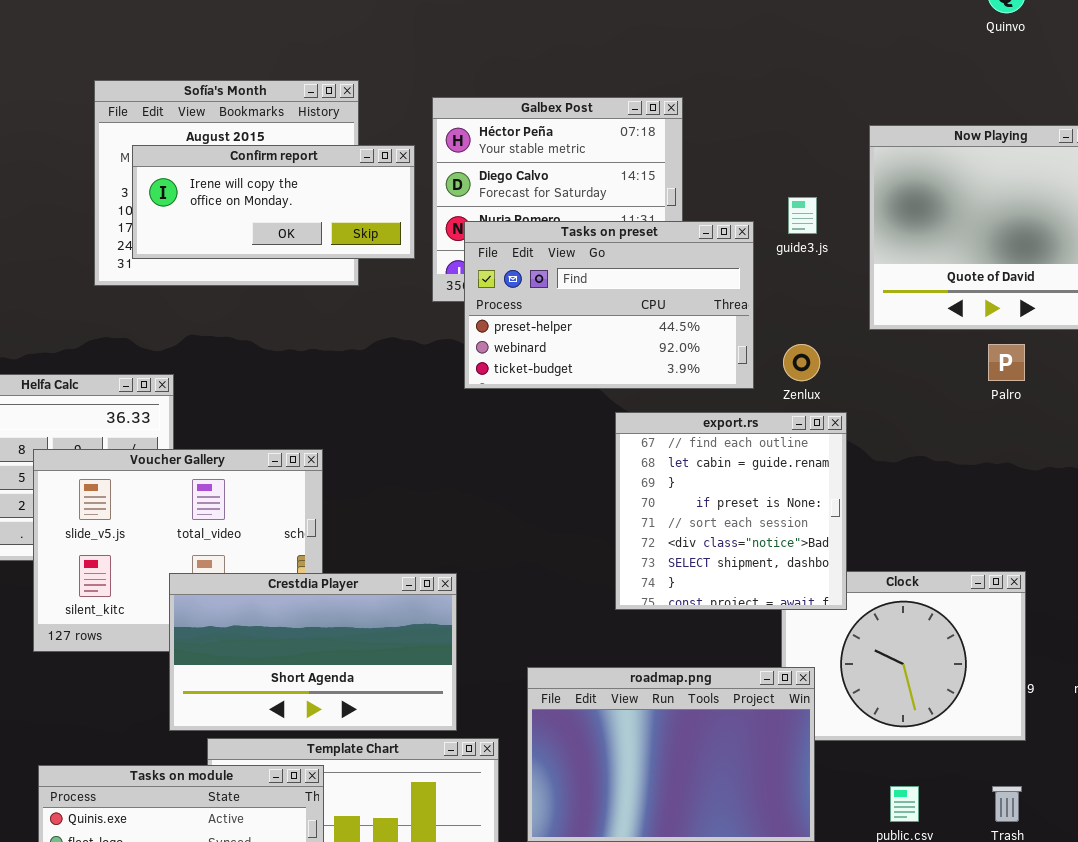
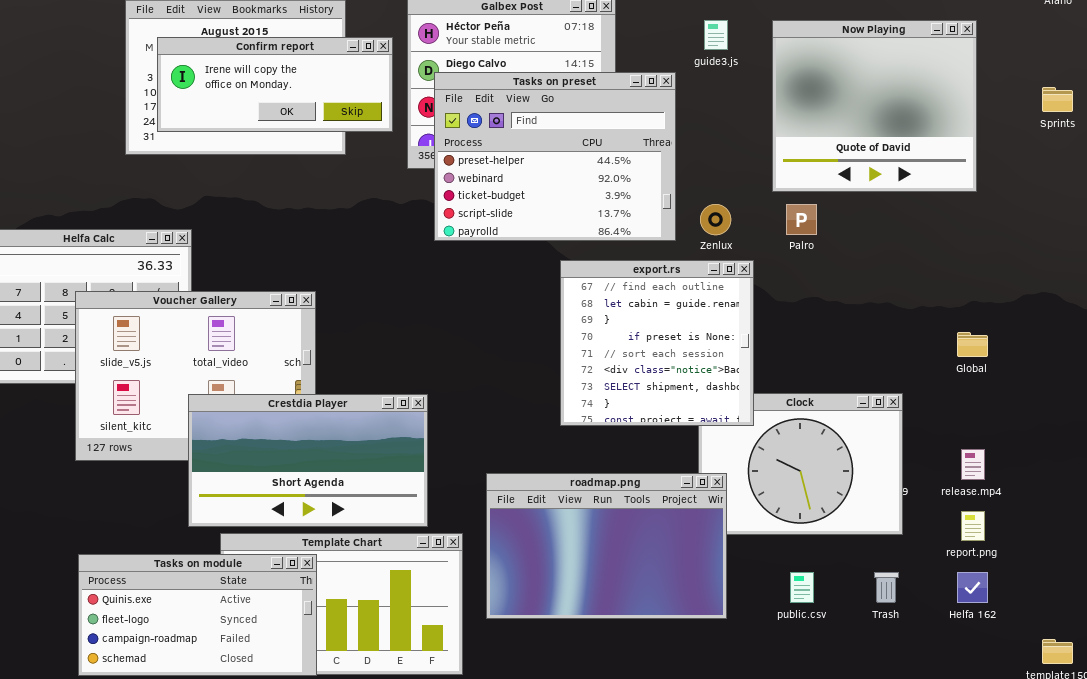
guide3.js: [788,197,817,234] -> [704,20,728,50], moved
Tasks on preset: [464,221,754,389] -> [434,72,676,241], resized
Palro: [988,344,1025,381] -> [786,204,817,235], moved

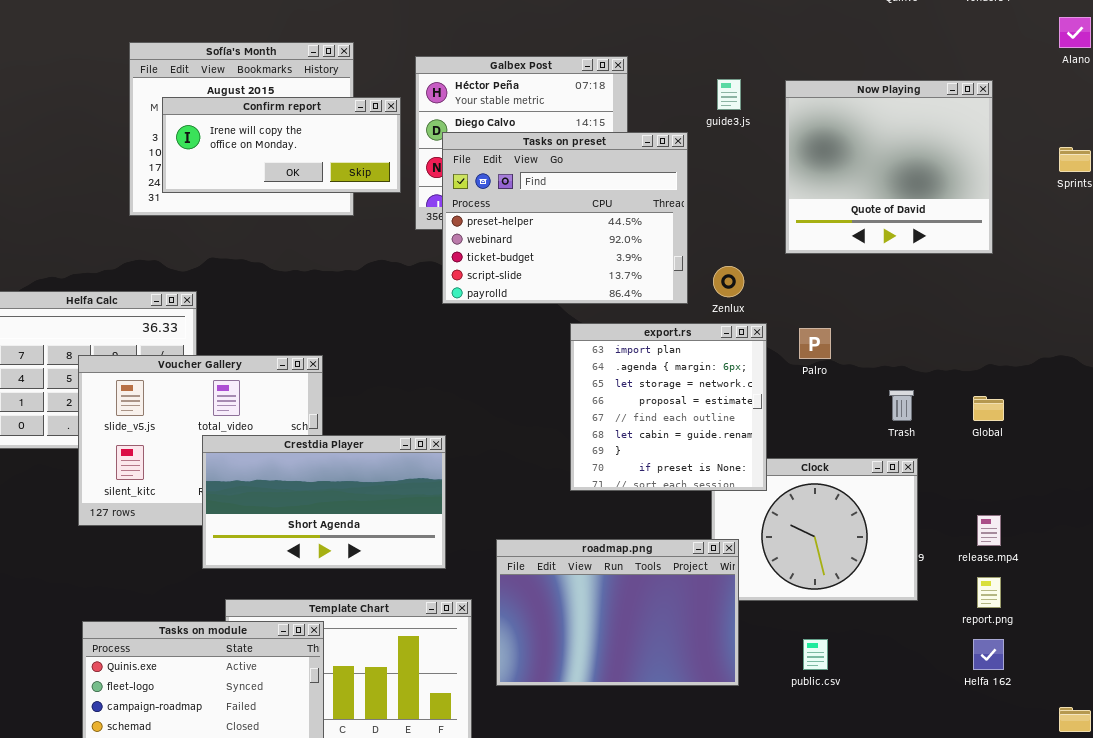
Palro: [786,204,817,235] -> [799,328,831,359], moved
export.rs: [560,260,754,426] -> [570,323,767,491], scrolled up 4 rows
Crestdia Player: [188,394,428,527] -> [202,435,446,569], moved
Trash: [874,572,899,603] -> [889,390,914,421], moved

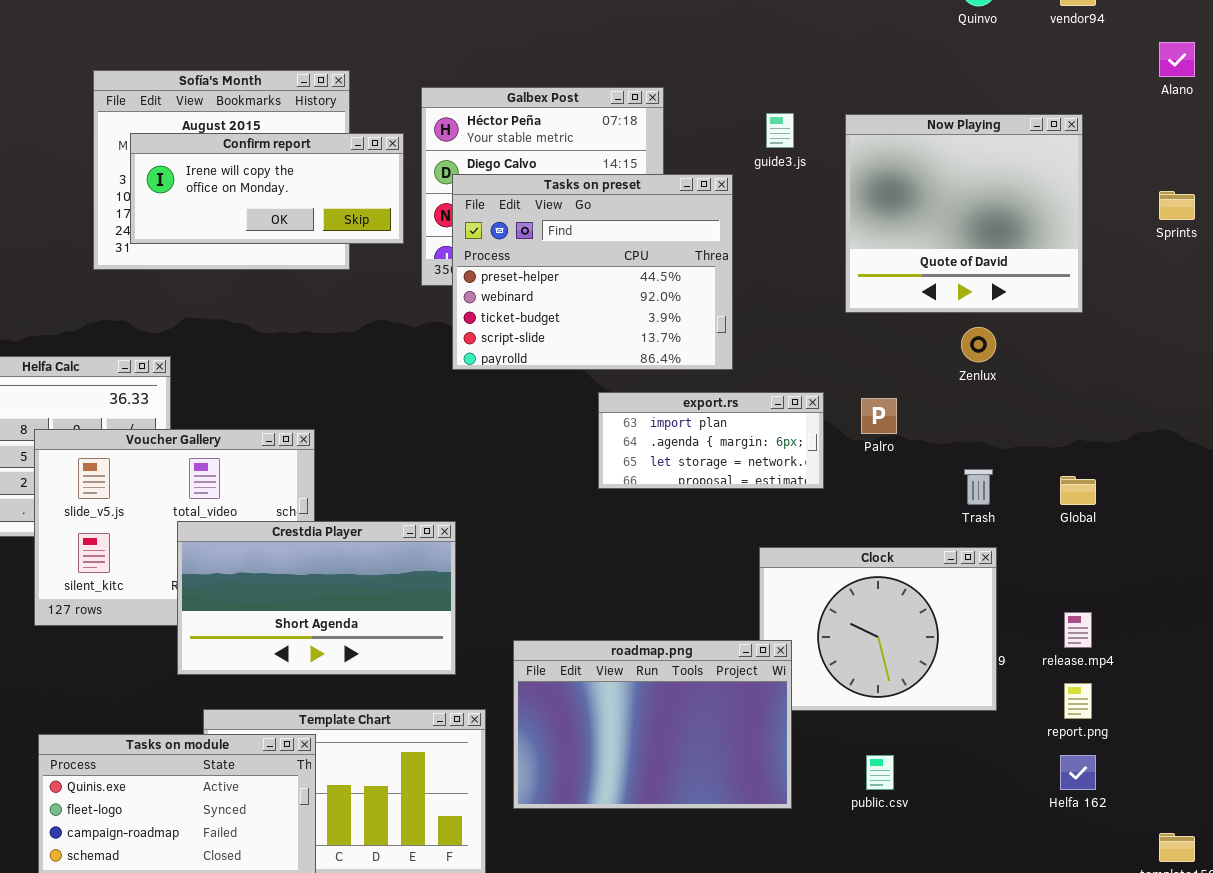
Zenlux: [713,266,744,297] -> [961,327,996,362], moved
export.rs: [570,323,767,491] -> [598,392,824,489], resized

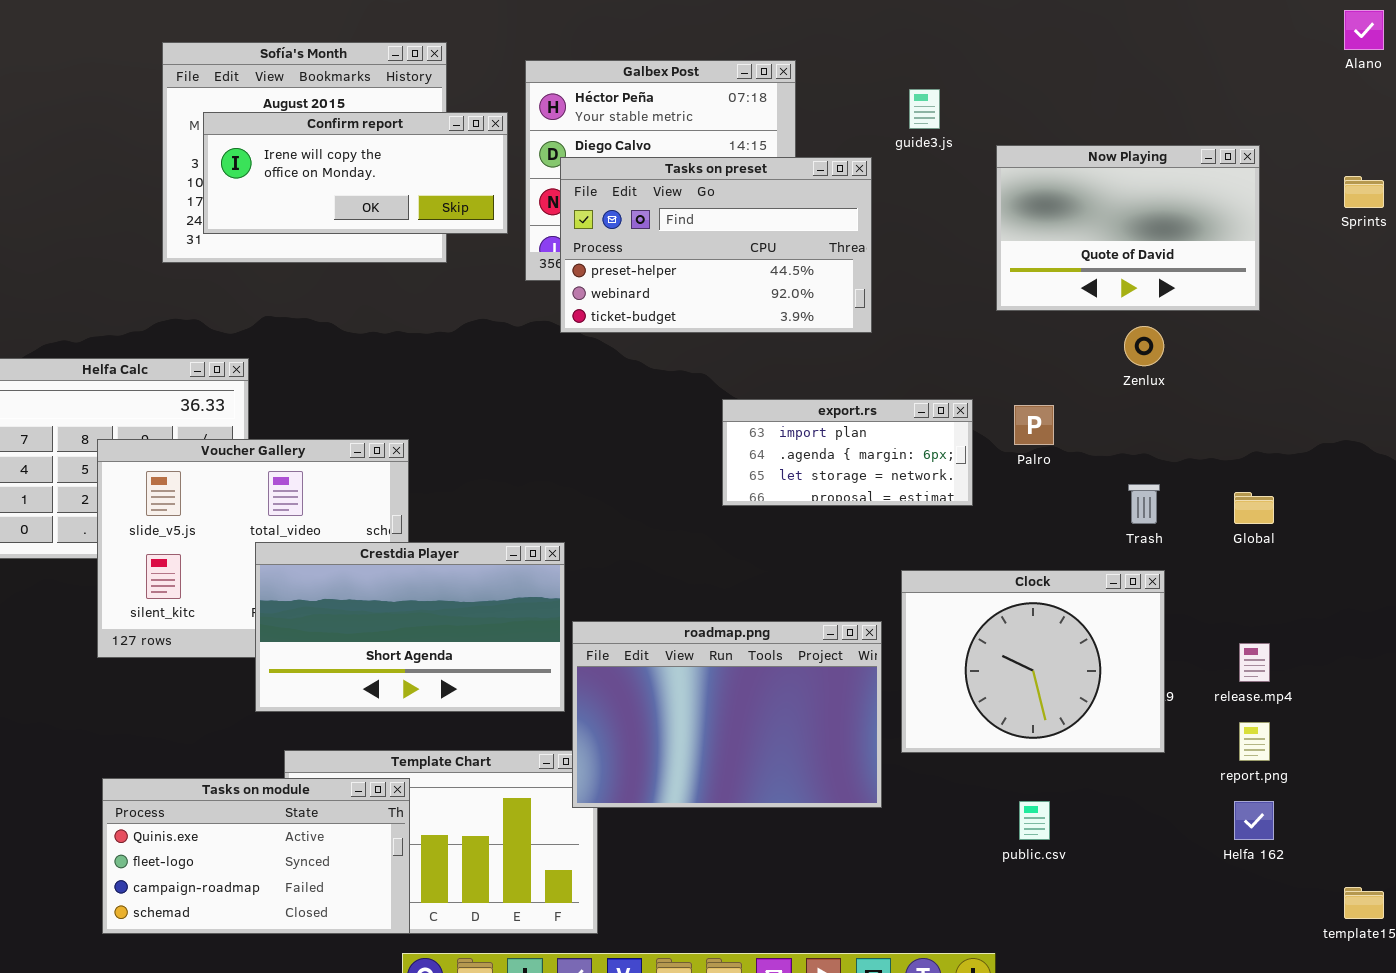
Now Playing: [845,114,1083,313] -> [996,145,1260,311], resized
Tasks on preset: [452,174,733,370] -> [560,157,872,333], resized
roadmap.png: [513,640,792,809] -> [572,621,882,808], moved

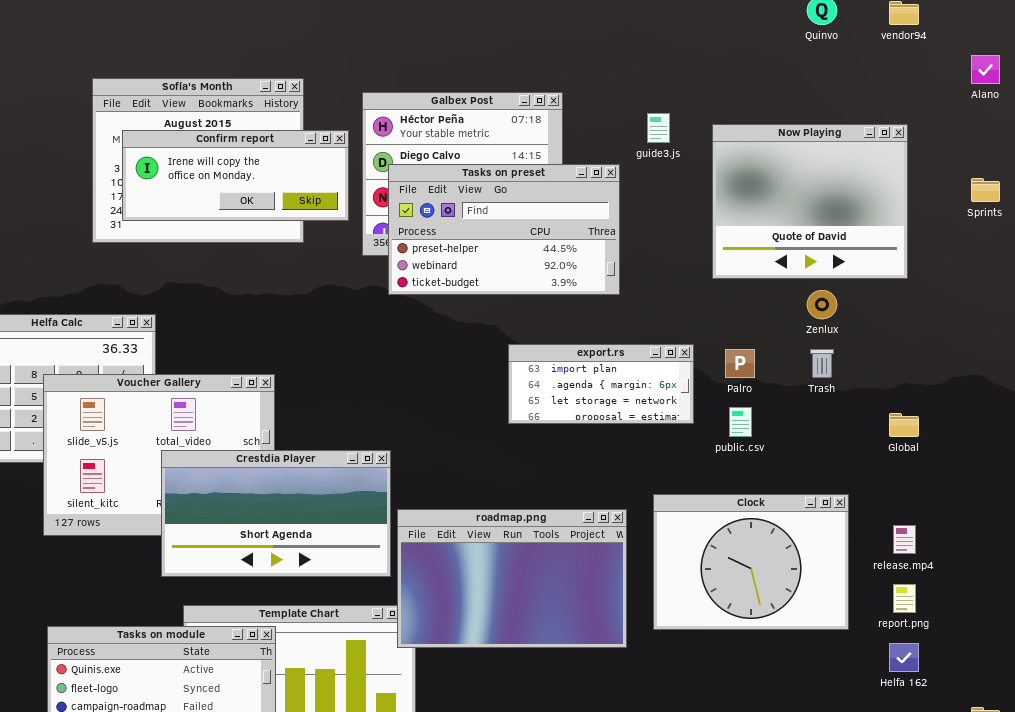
Now Playing: [996,145,1260,311] -> [712,124,908,279], resized
Trash: [1128,484,1160,524] -> [810,349,834,378], moved
Clock: [901,570,1165,753] -> [653,494,849,630], moved
public.csv: [1019,801,1050,840] -> [729,407,752,437], moved

